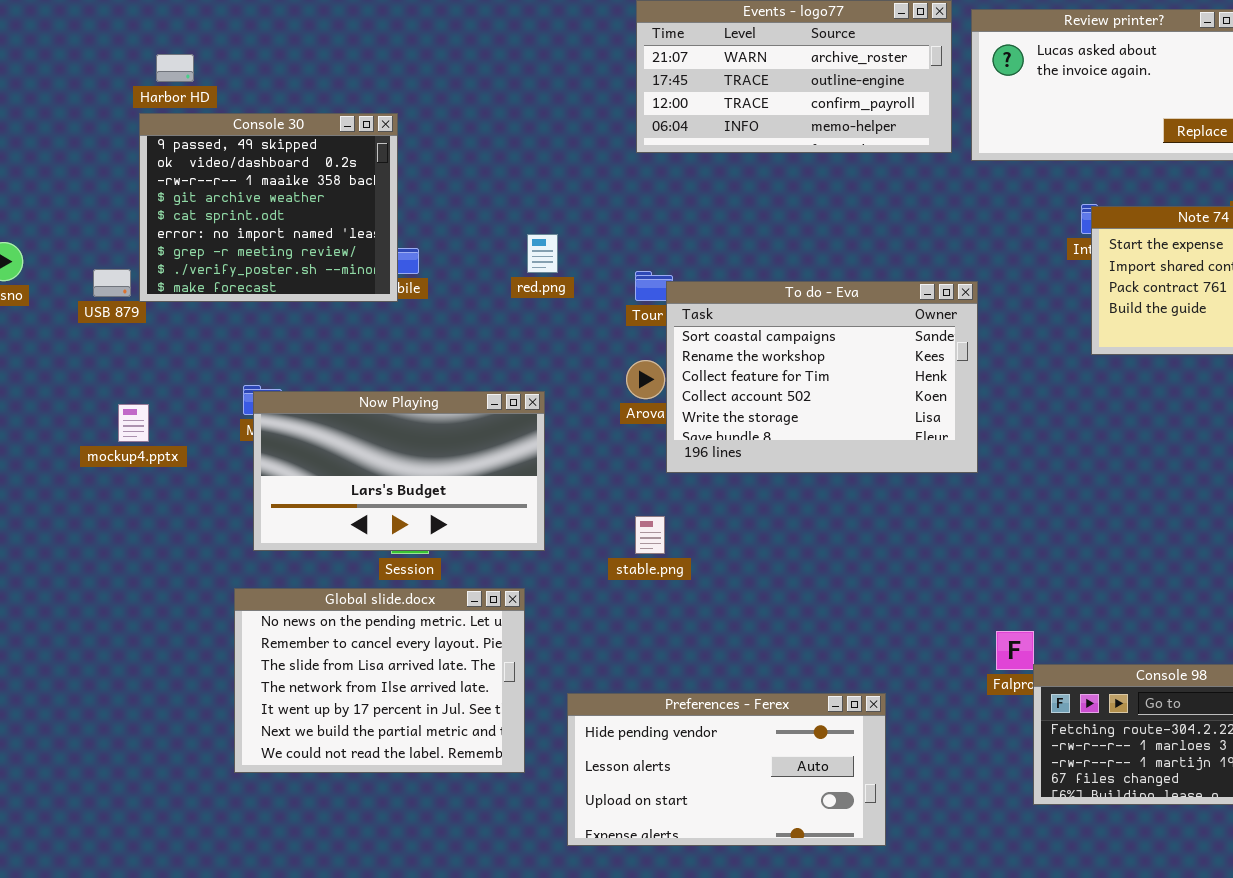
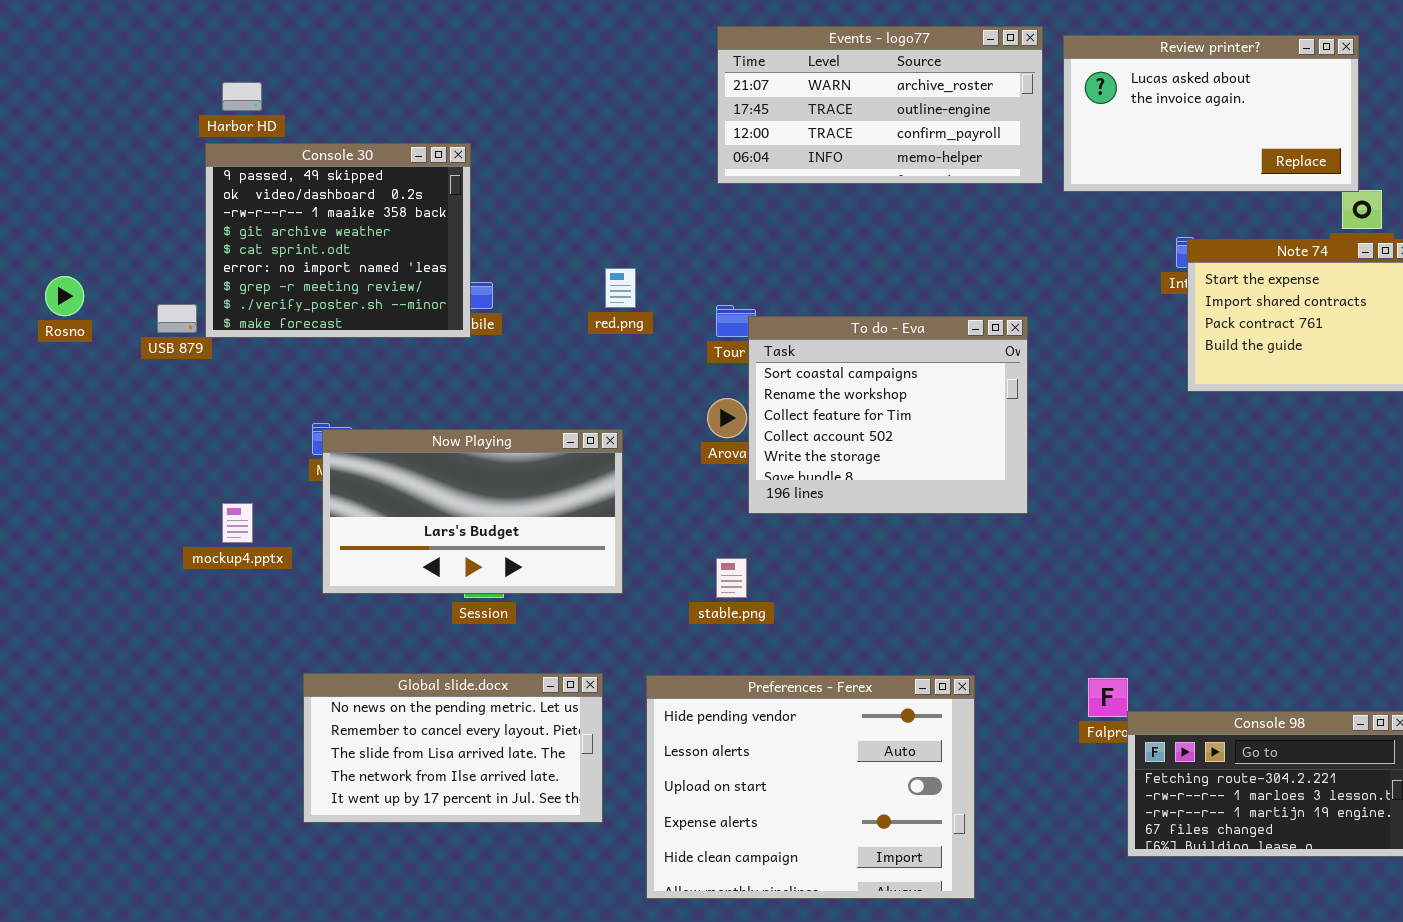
To do - Eva: [666,281,978,473] -> [748,316,1028,514], resized
mockup4.pptx: [118,404,149,442] -> [222,503,253,543], moved
Global slide.docx: [234,588,525,773] -> [303,673,603,823], resized
Preferences - Ferex: [567,693,886,846] -> [646,675,975,899], resized

